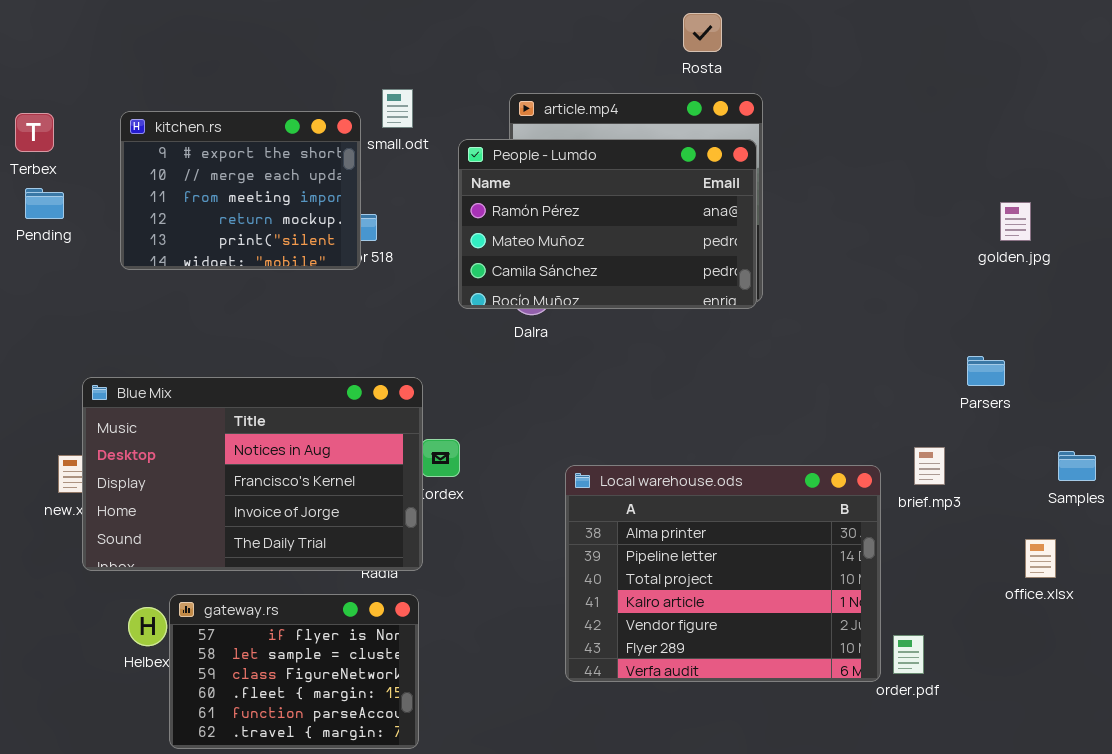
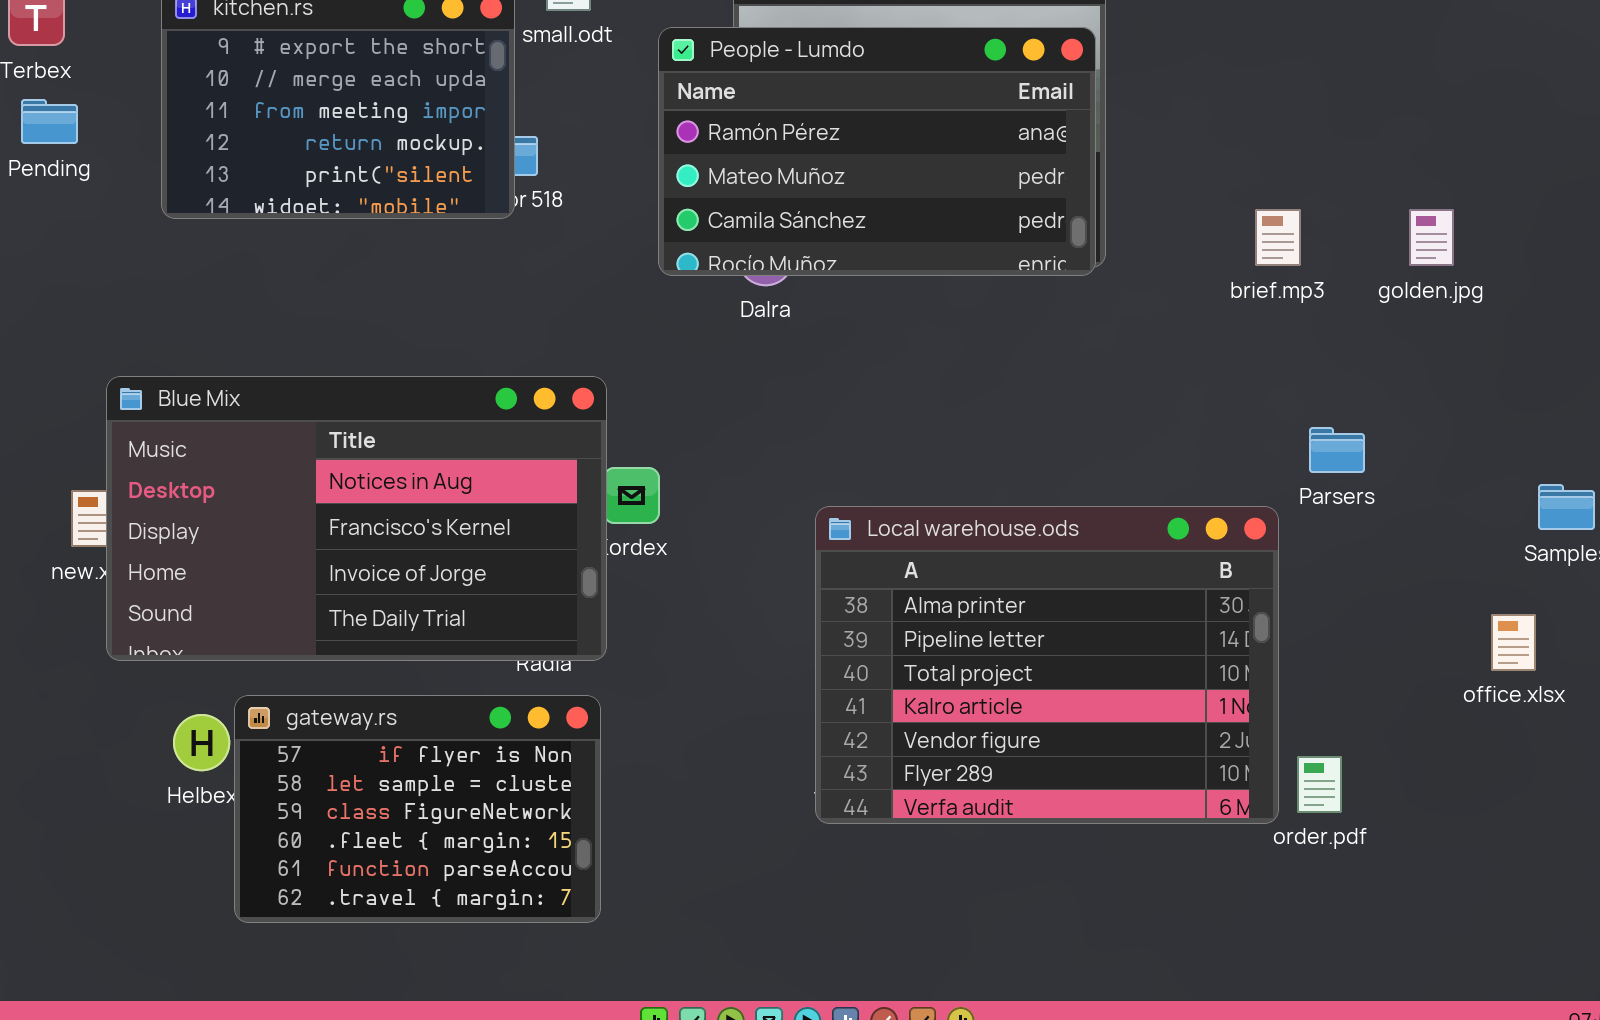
golden.jpg: [1000,202,1031,241] -> [1409,209,1454,266], moved
Parsers: [967,356,1005,386] -> [1309,427,1365,473], moved
brief.mp3: [914,447,945,485] -> [1255,209,1301,266], moved

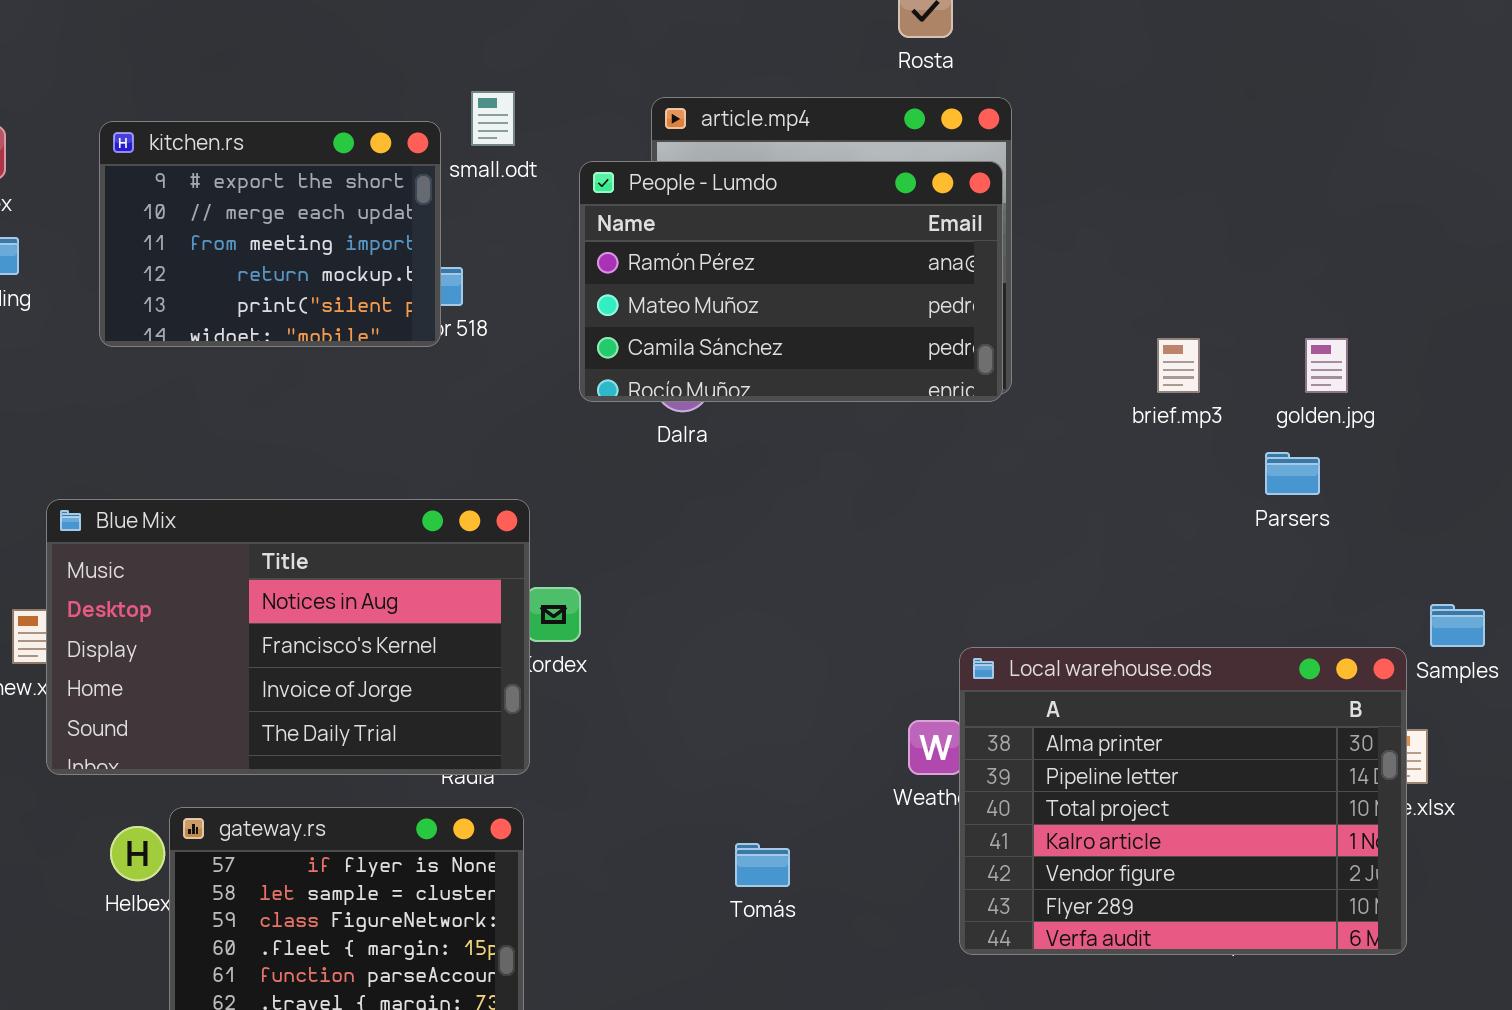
Parsers: [1309,427,1365,473] -> [1265,452,1320,495], moved
Local warehouse.ods: [815,506,1279,824] -> [959,647,1407,955], moved

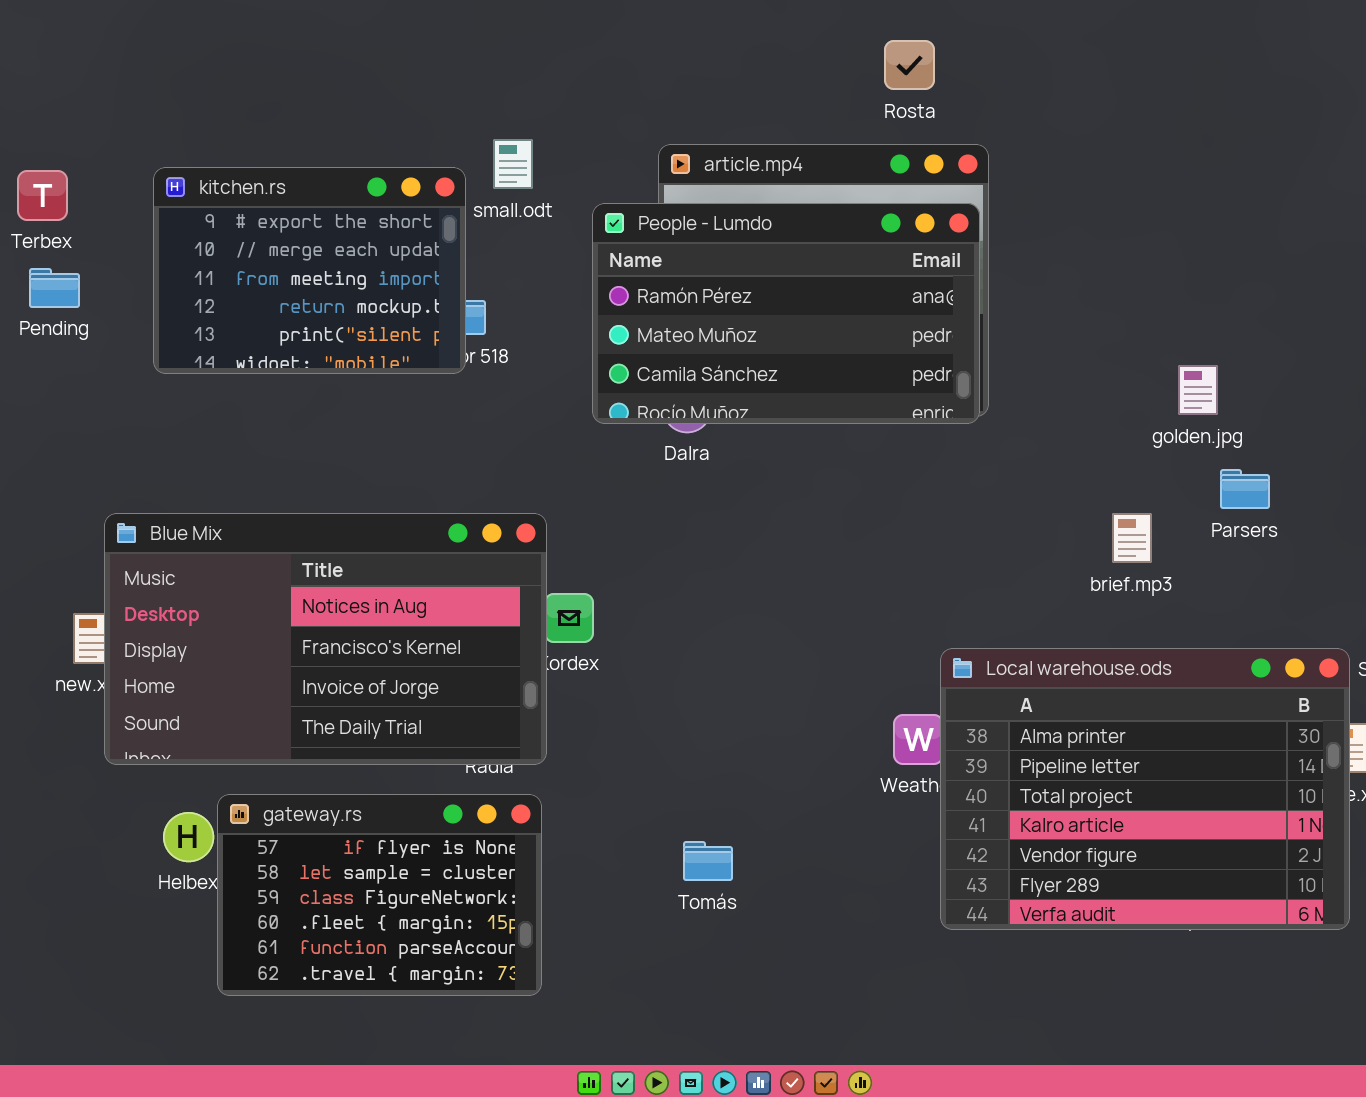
brief.mp3: [1157,338,1200,393] -> [1112,513,1152,563], moved
golden.jpg: [1305,338,1348,393] -> [1178,365,1218,415], moved
Tomás: [735,843,790,887] -> [683,841,733,881], moved

